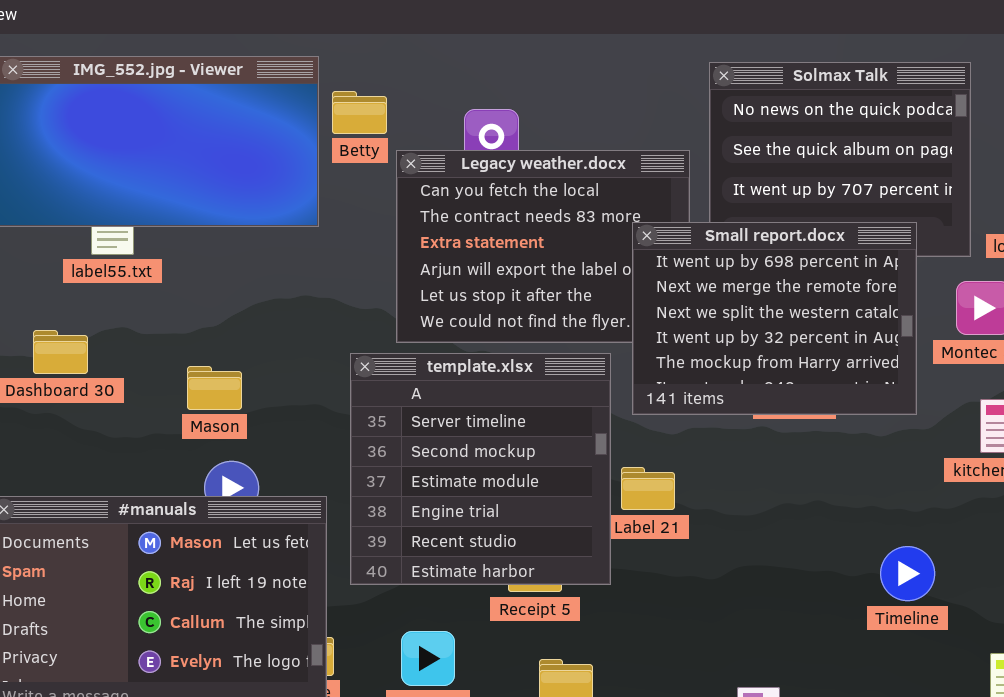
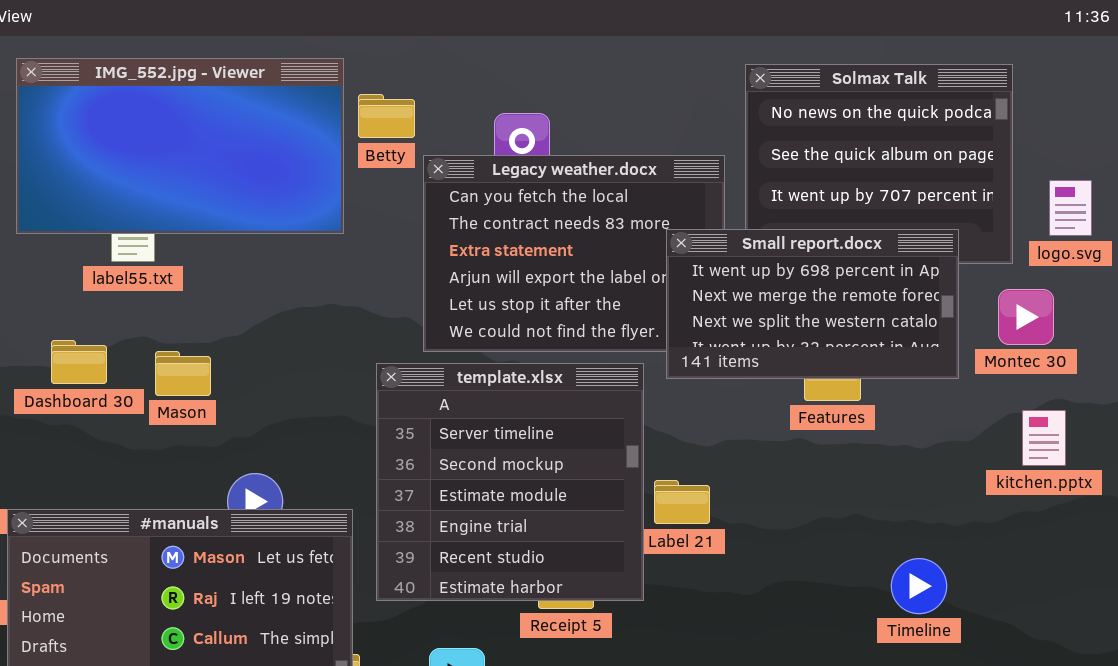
Small report.docx: [632,222,917,415] -> [666,229,959,379], resized
Mason: [187,366,242,410] -> [155,351,211,396], moved
Timeline: [880,546,935,601] -> [891,558,947,614], moved

